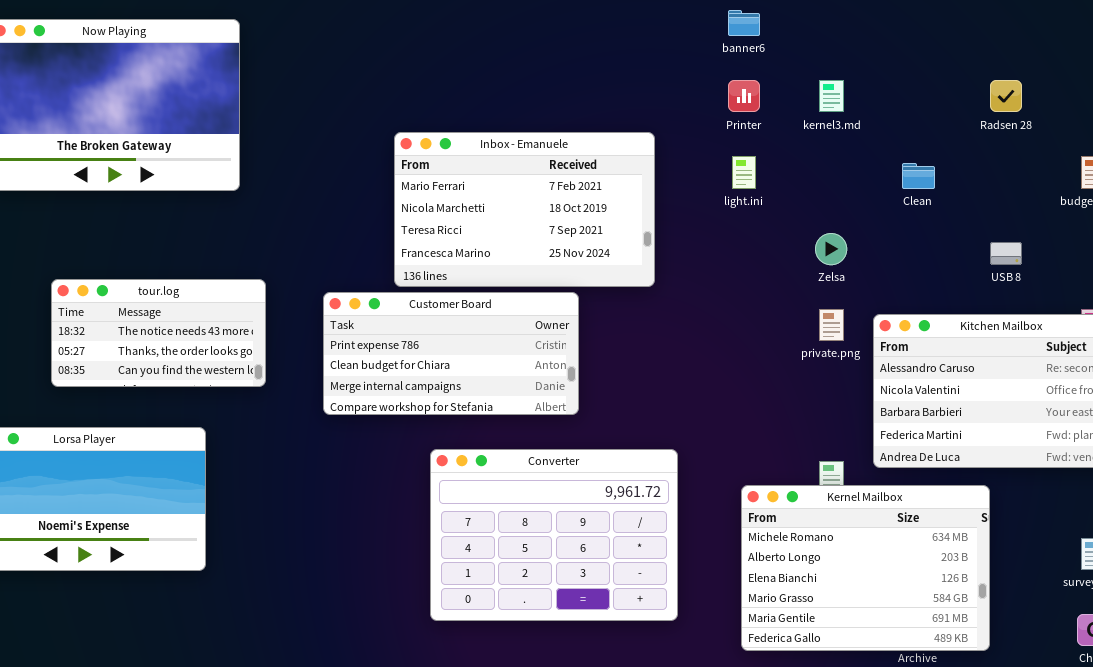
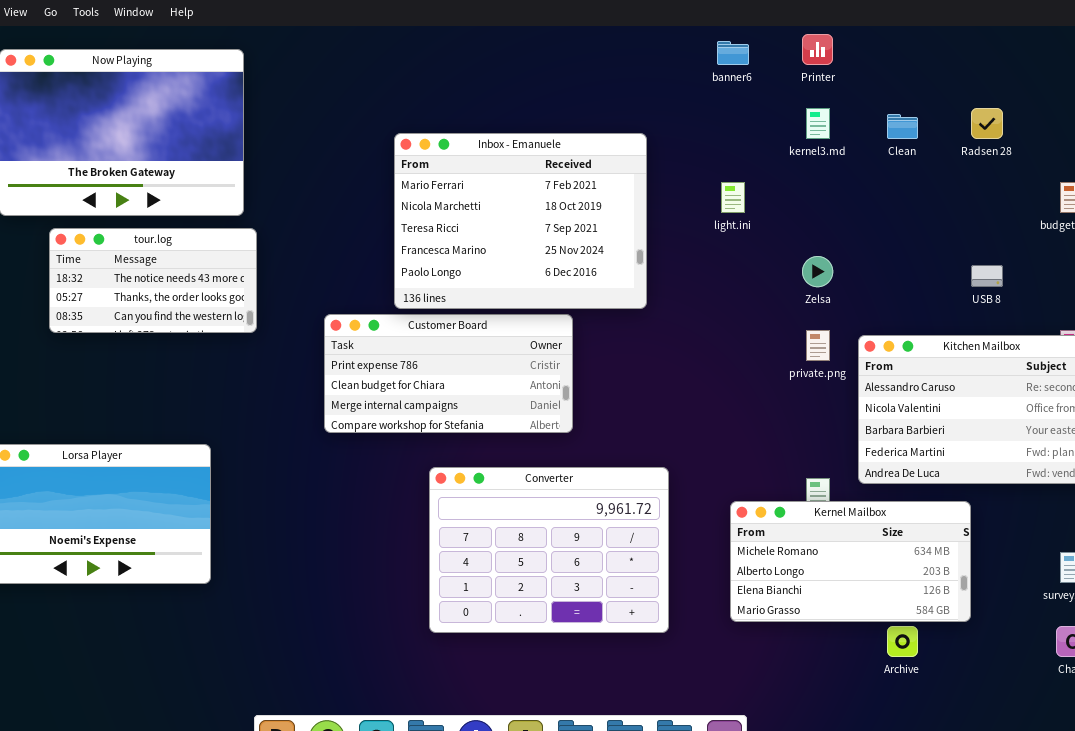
Printer: [728,80,760,112] -> [802,34,833,65], moved
Inbox - Emanuele: [394,132,655,287] -> [394,133,647,309], resized
Clean: [902,163,935,189] -> [887,114,918,139], moved
tour.log: [51,279,266,387] -> [49,228,257,333], moved
Kernel Mailbox: [741,485,990,651] -> [730,501,971,622], resized

